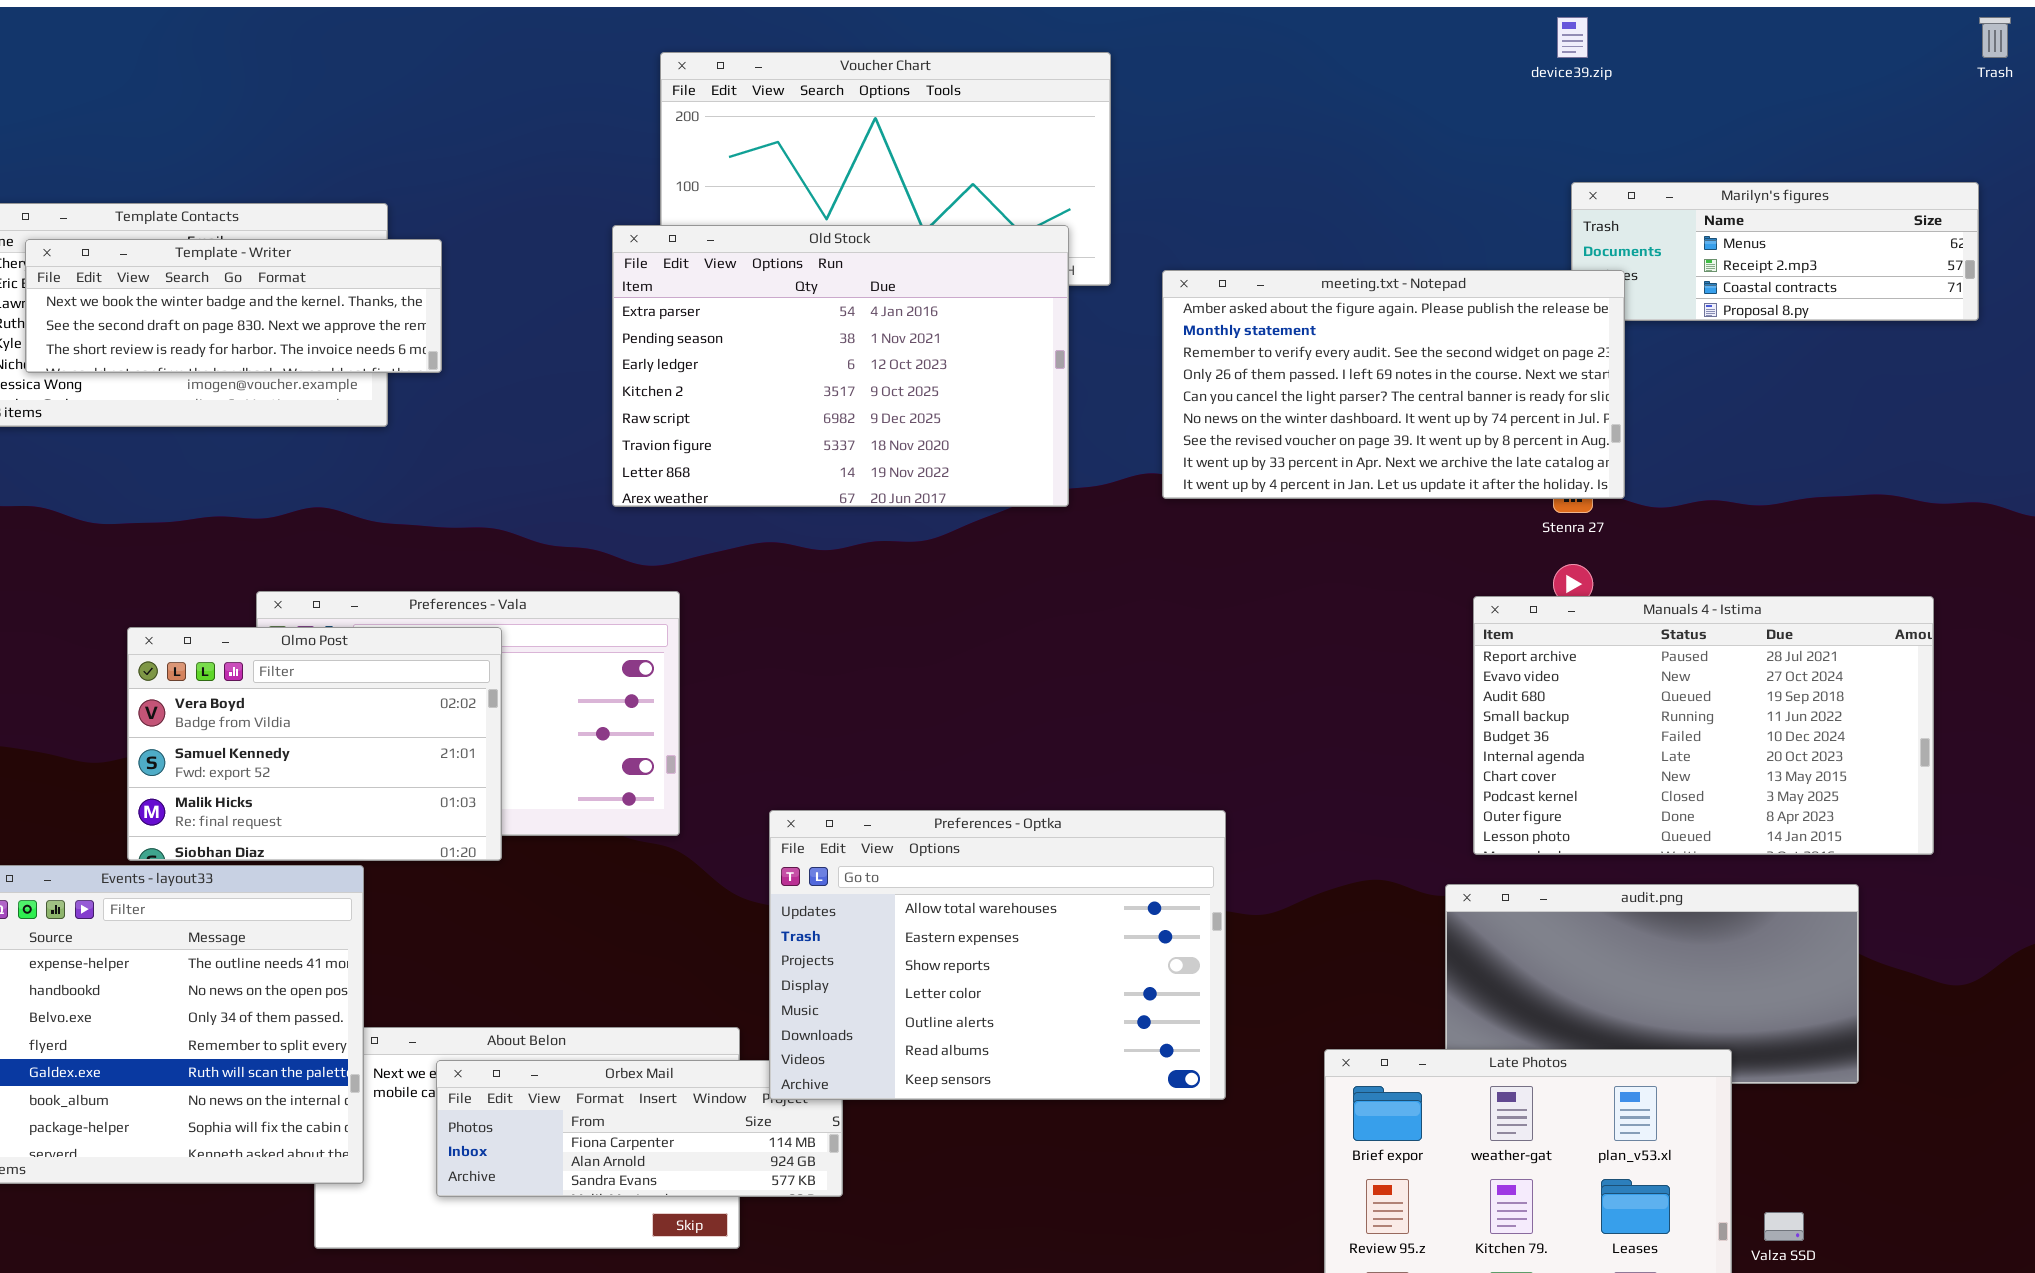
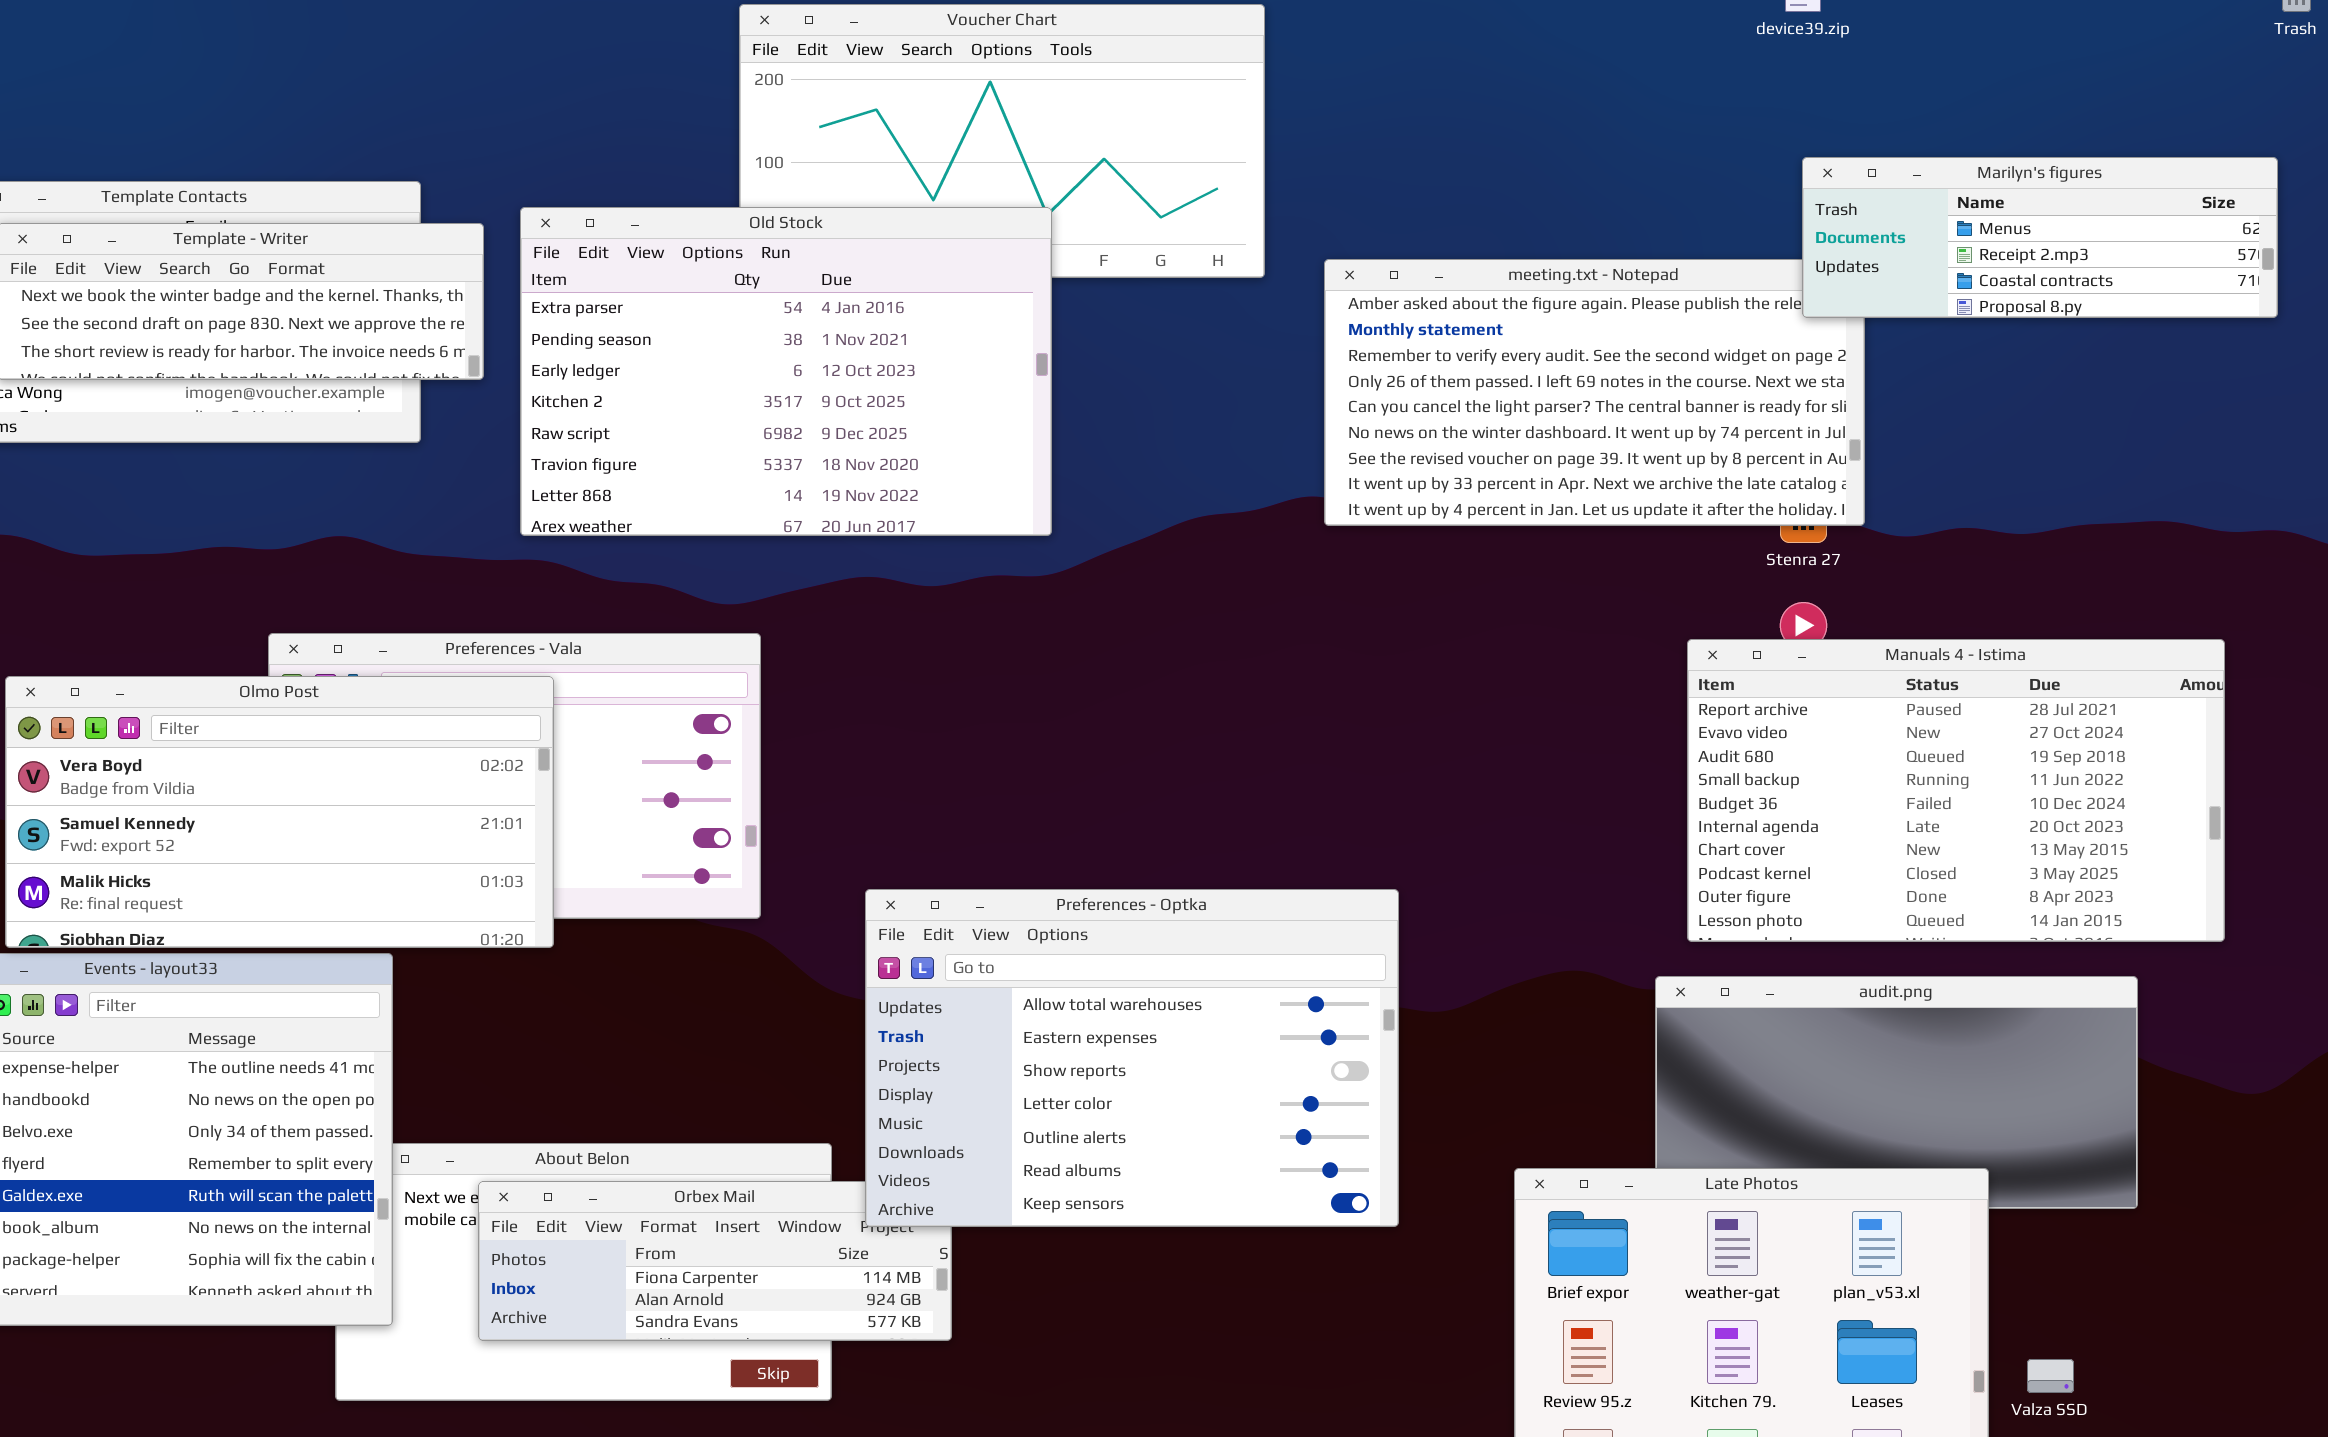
Marilyn's figures: [1571,182,1979,321] -> [1802,157,2278,318], raised
Old Stock: [612,225,1069,507] -> [520,207,1052,536], moved
Olmo Post: [127,627,502,861] -> [5,676,554,948], resized

